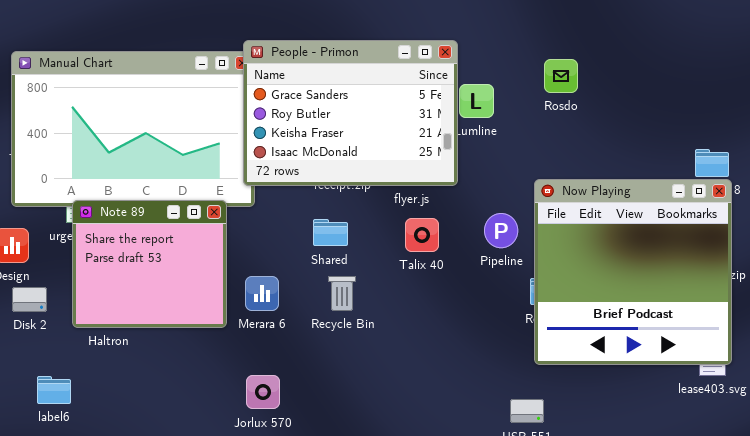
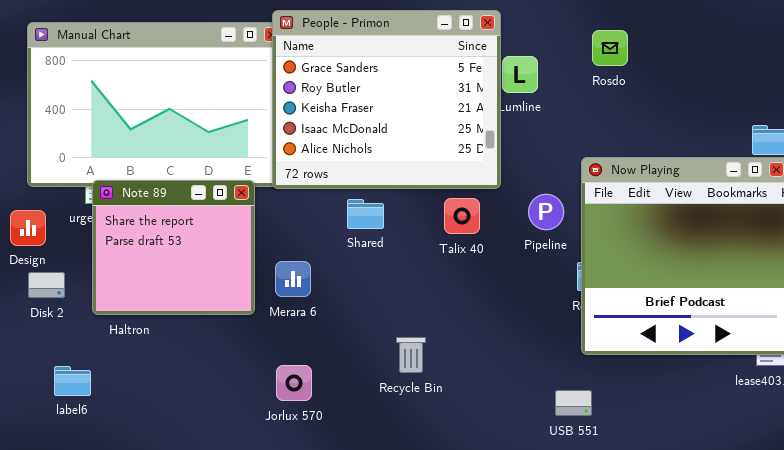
People - Primon: [243,40,458,186] -> [272,10,501,189], resized
Recycle Bin: [328,276,356,311] -> [396,337,426,373], moved

